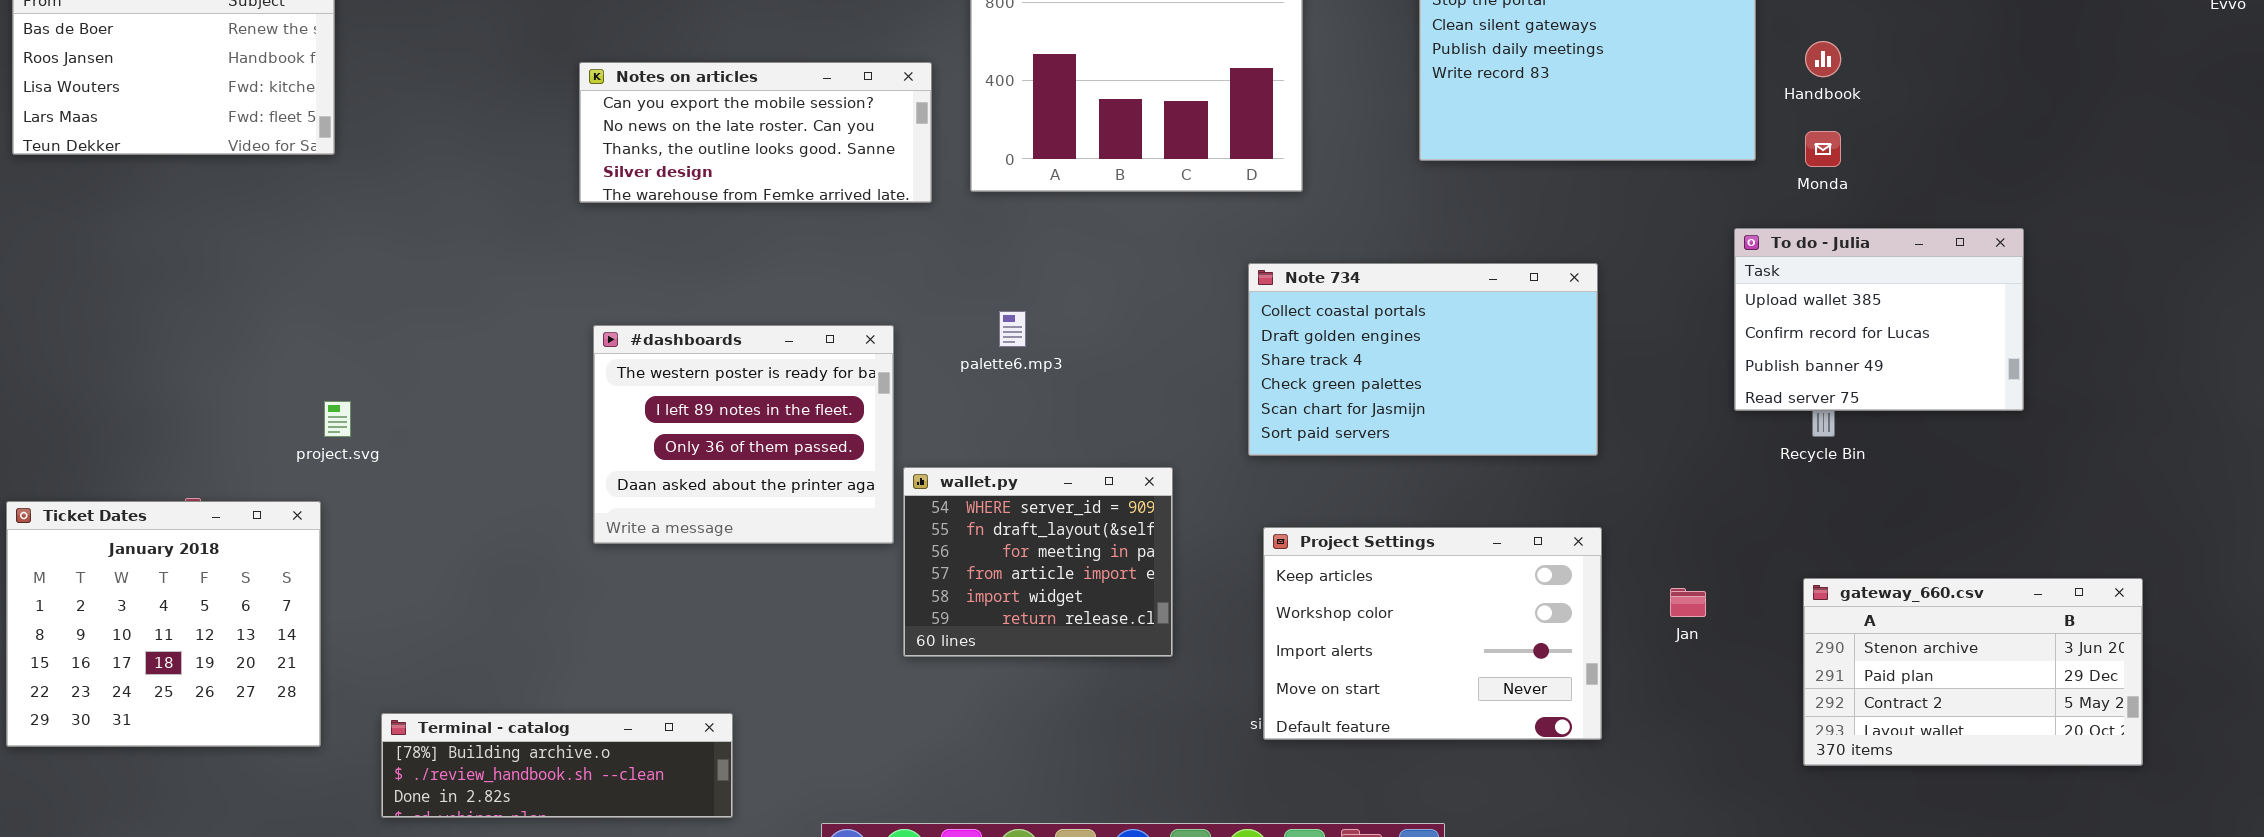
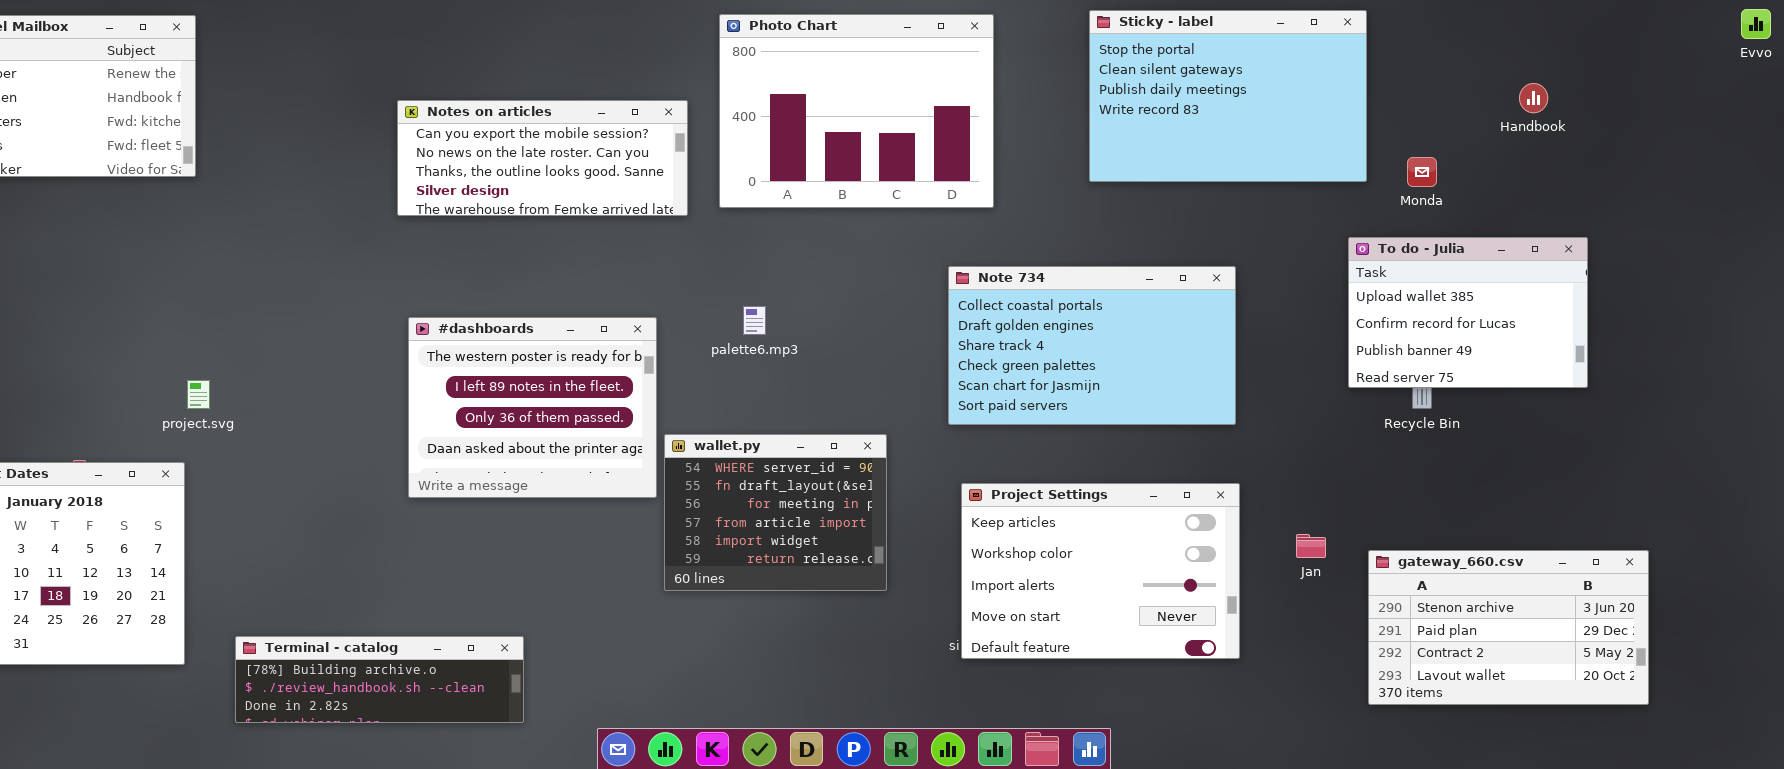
Handbook: [1805,41,1841,77] -> [1519,83,1548,113], moved
gateway_660.csv: [1803,578,2143,766] -> [1368,550,1649,705], moved

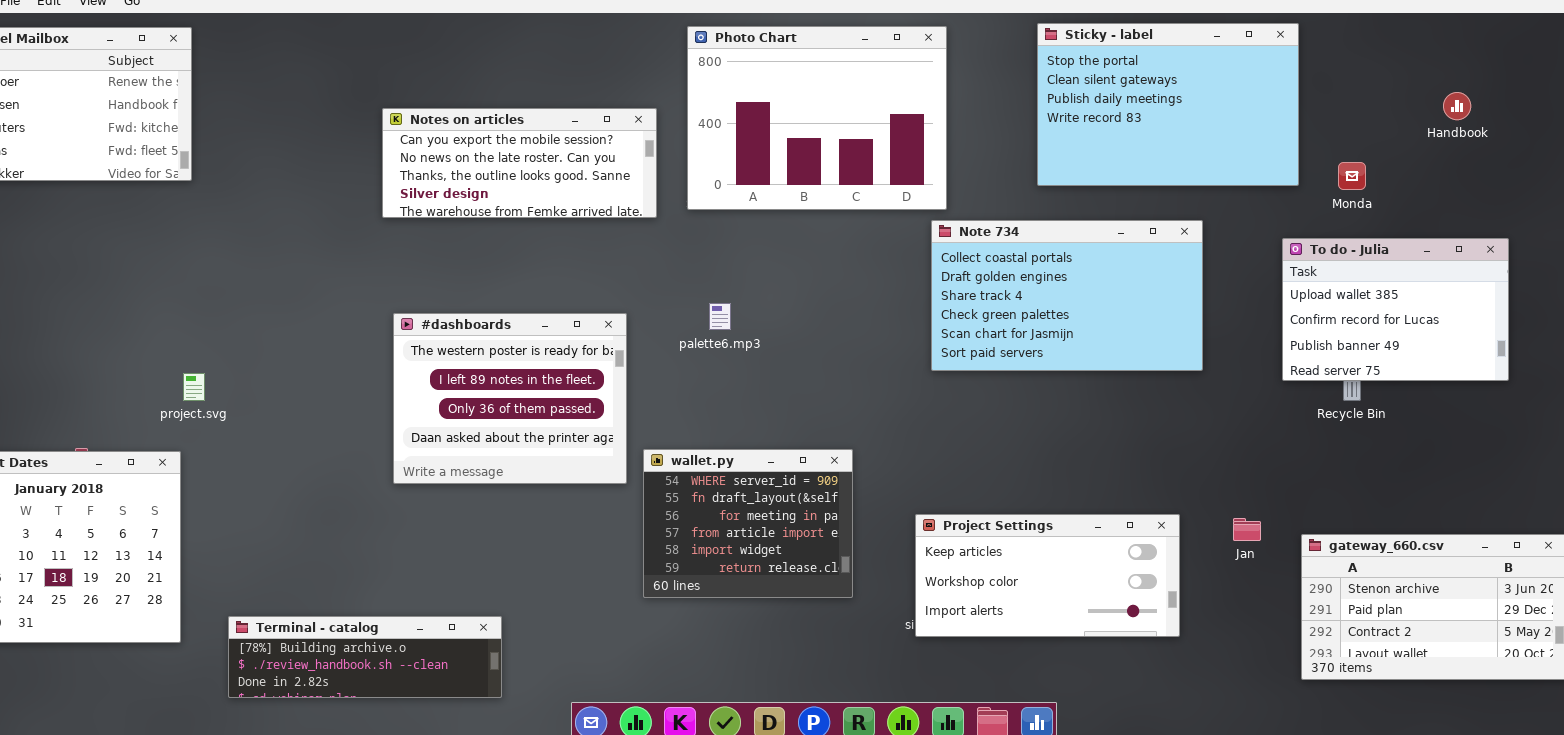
Note 734: [948,266,1236,425] -> [931,220,1203,371], moved
wallet.py: [664,434,887,591] -> [643,449,853,598], moved
Project Settings: [961,483,1240,659] -> [915,514,1180,637], resized

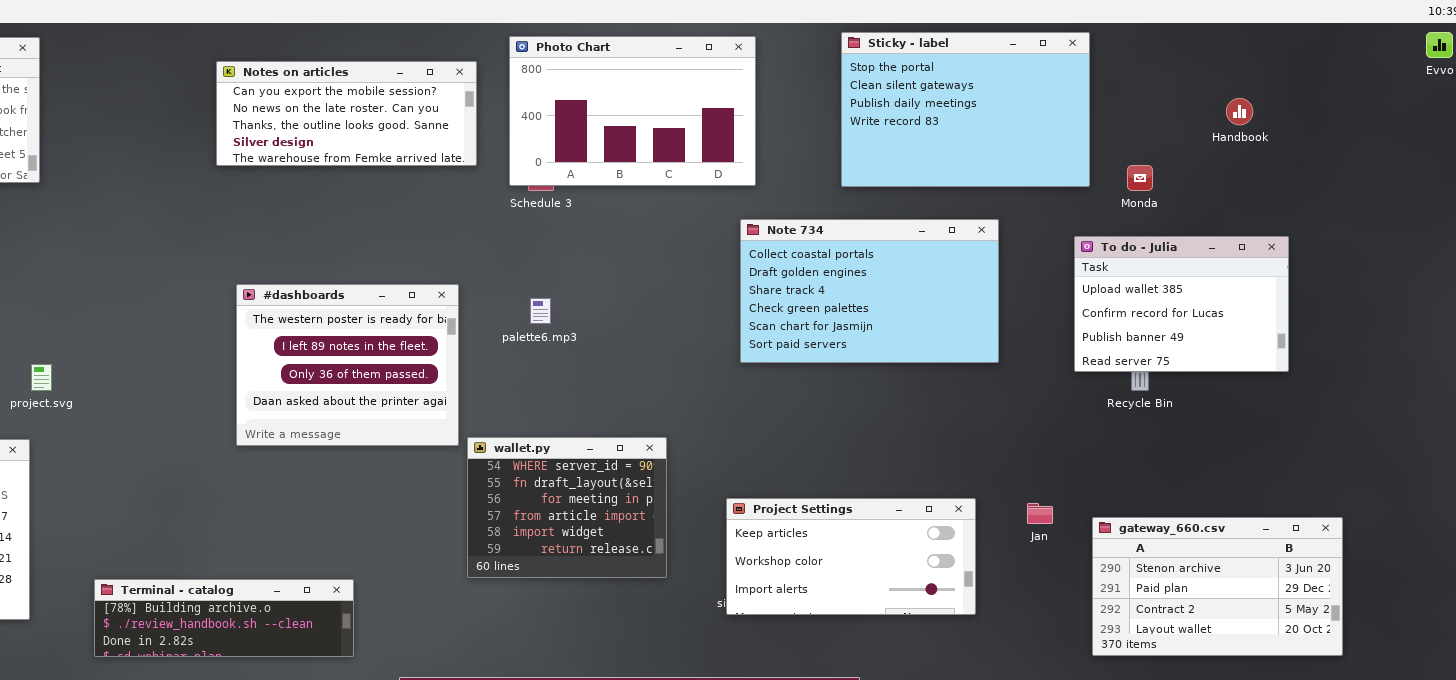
Photo Chart: [687,26,947,210] -> [509,36,756,186], resized
Notes on articles: [382,108,657,218] -> [216,61,477,166], moved
#dashboards: [393,313,627,484] -> [236,284,459,446], moved
Terminal - catalog: [228,616,502,698] -> [94,579,354,657], moved

